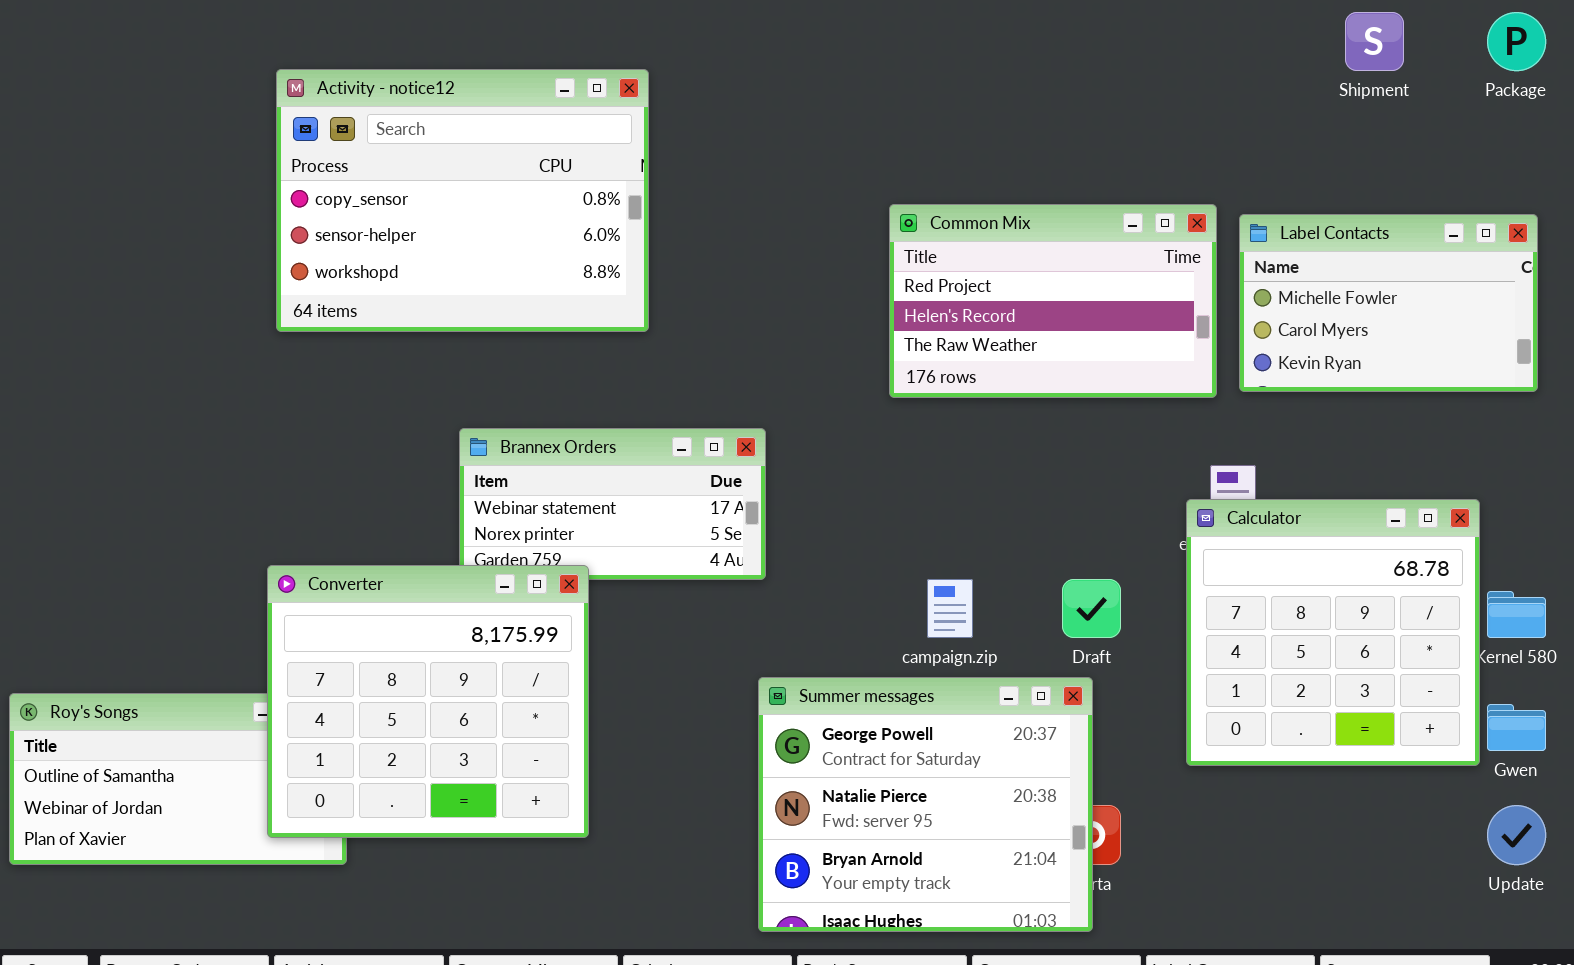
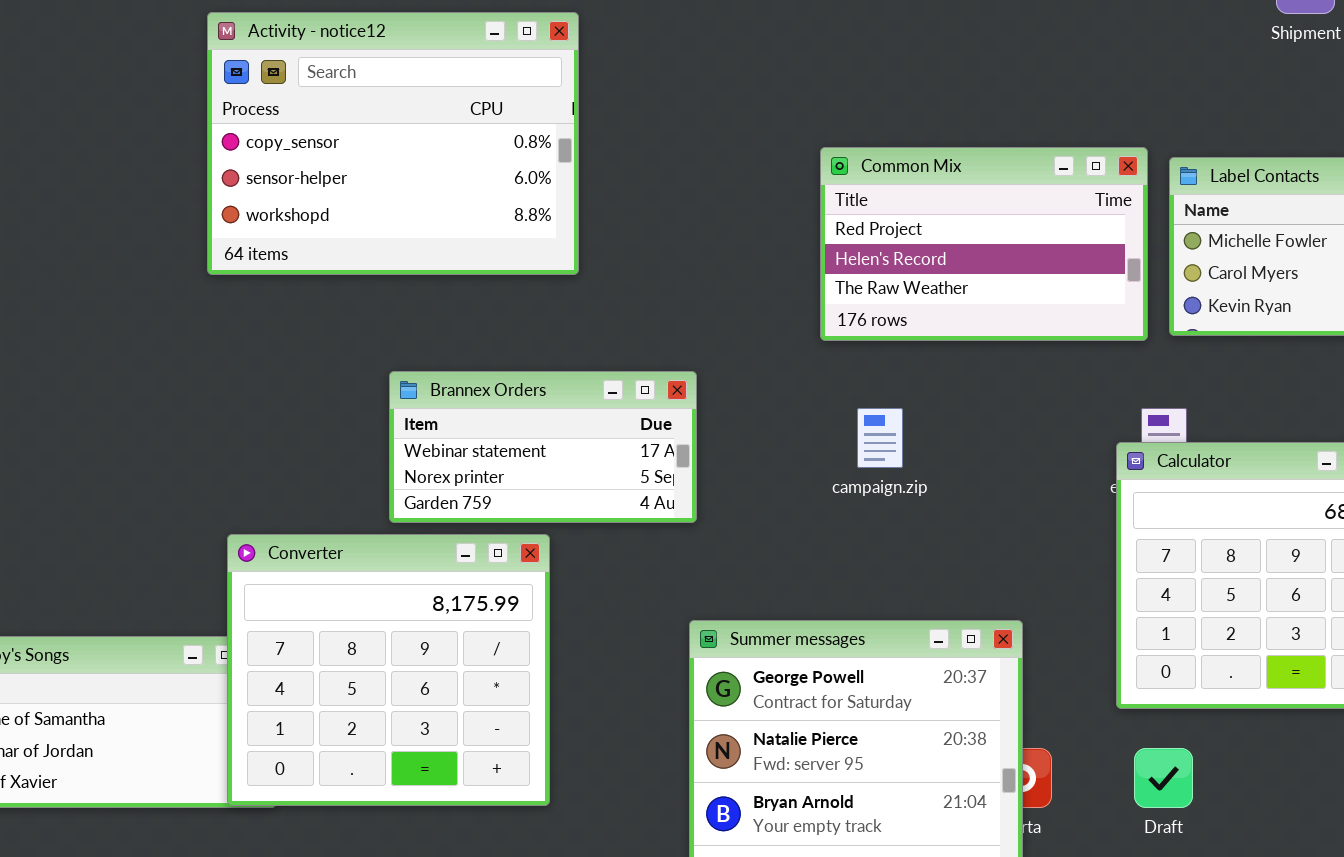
Converter: [267,565,589,838] -> [227,534,550,806], moved
campaign.zip: [927,579,973,638] -> [857,408,903,468], moved
Draft: [1062,579,1121,638] -> [1134,748,1193,808], moved

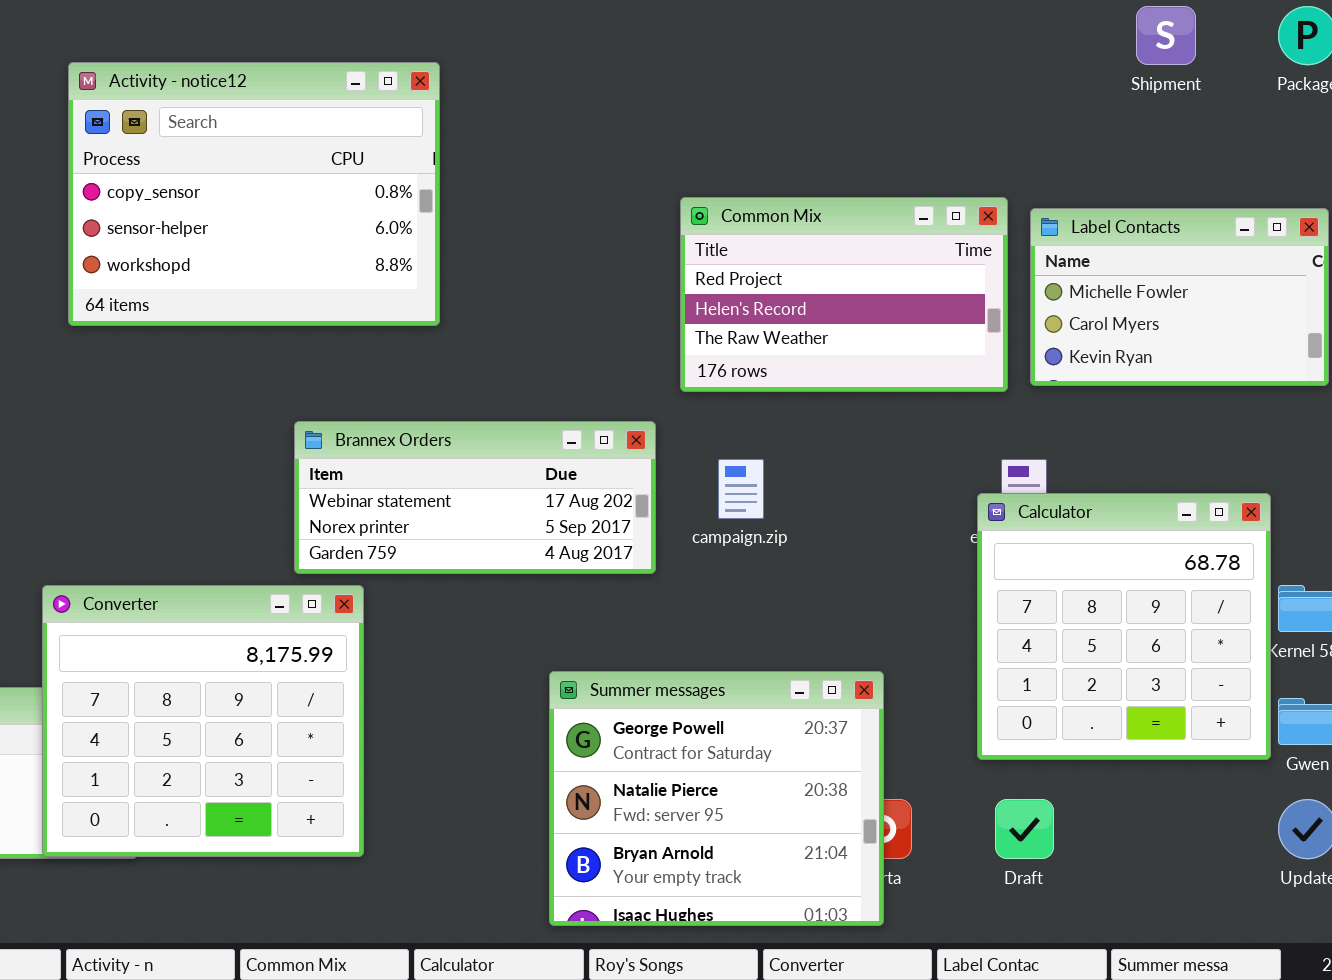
Brannex Orders: [389,371,697,523] -> [294,421,656,574], moved, resized
Converter: [227,534,550,806] -> [42,585,364,857], moved

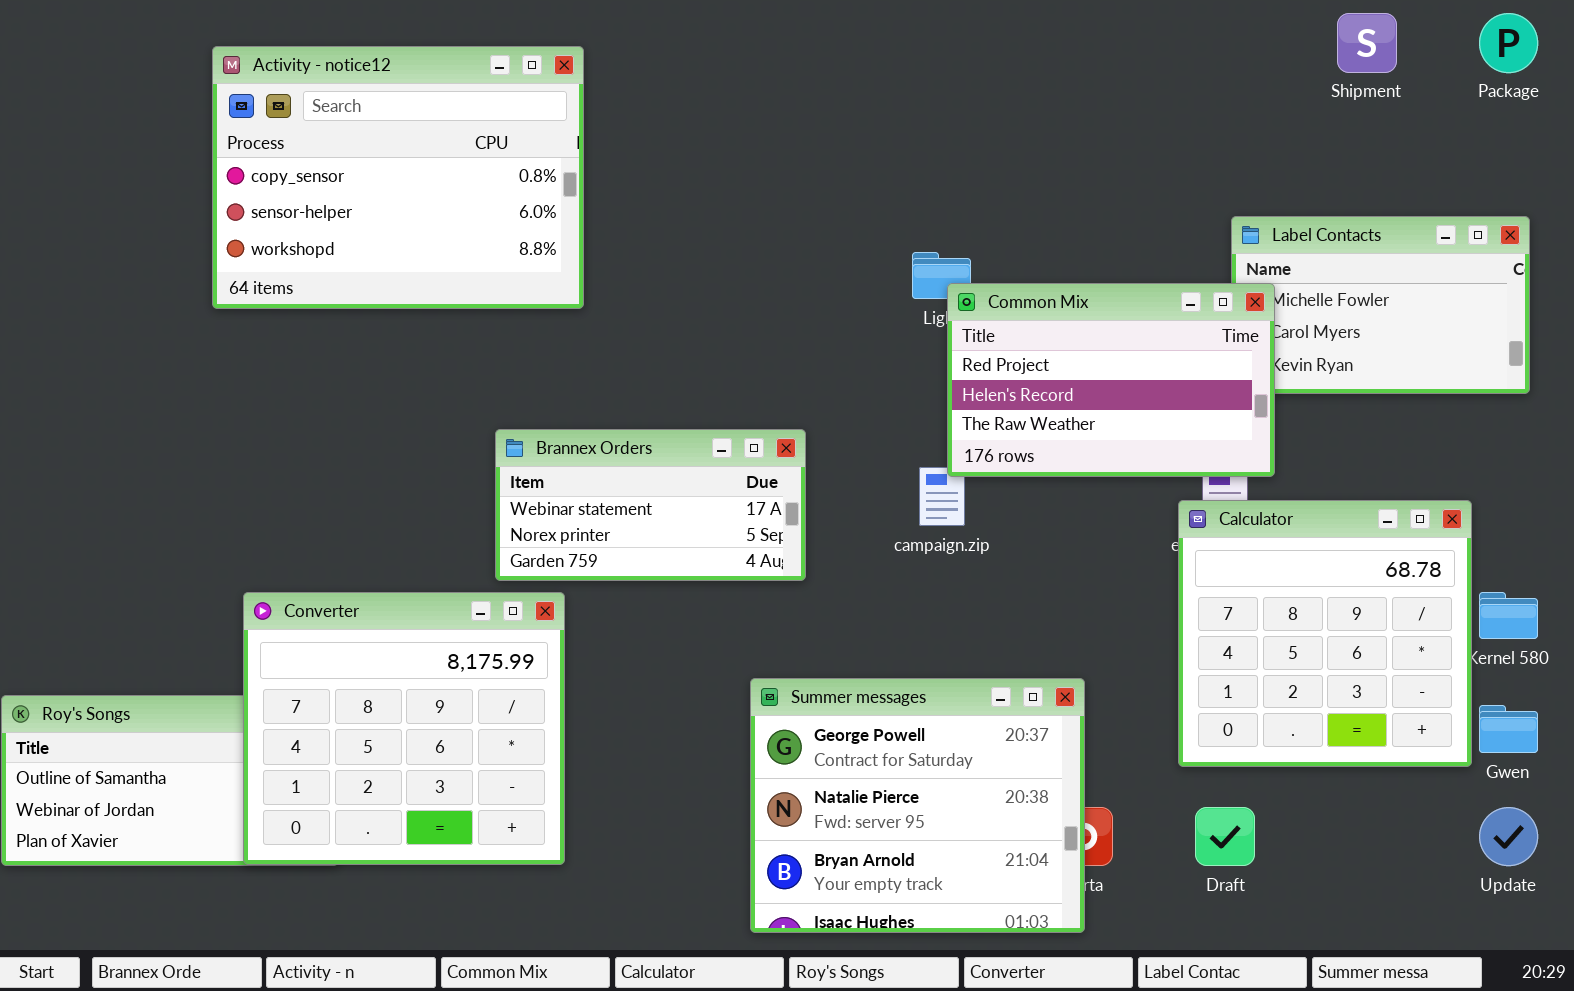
Activity - notice12: [68,62,440,326] -> [212,46,584,309], moved
Common Mix: [680,197,1008,392] -> [947,283,1275,477], moved
Brannex Orders: [294,421,656,574] -> [495,429,806,581], resized

